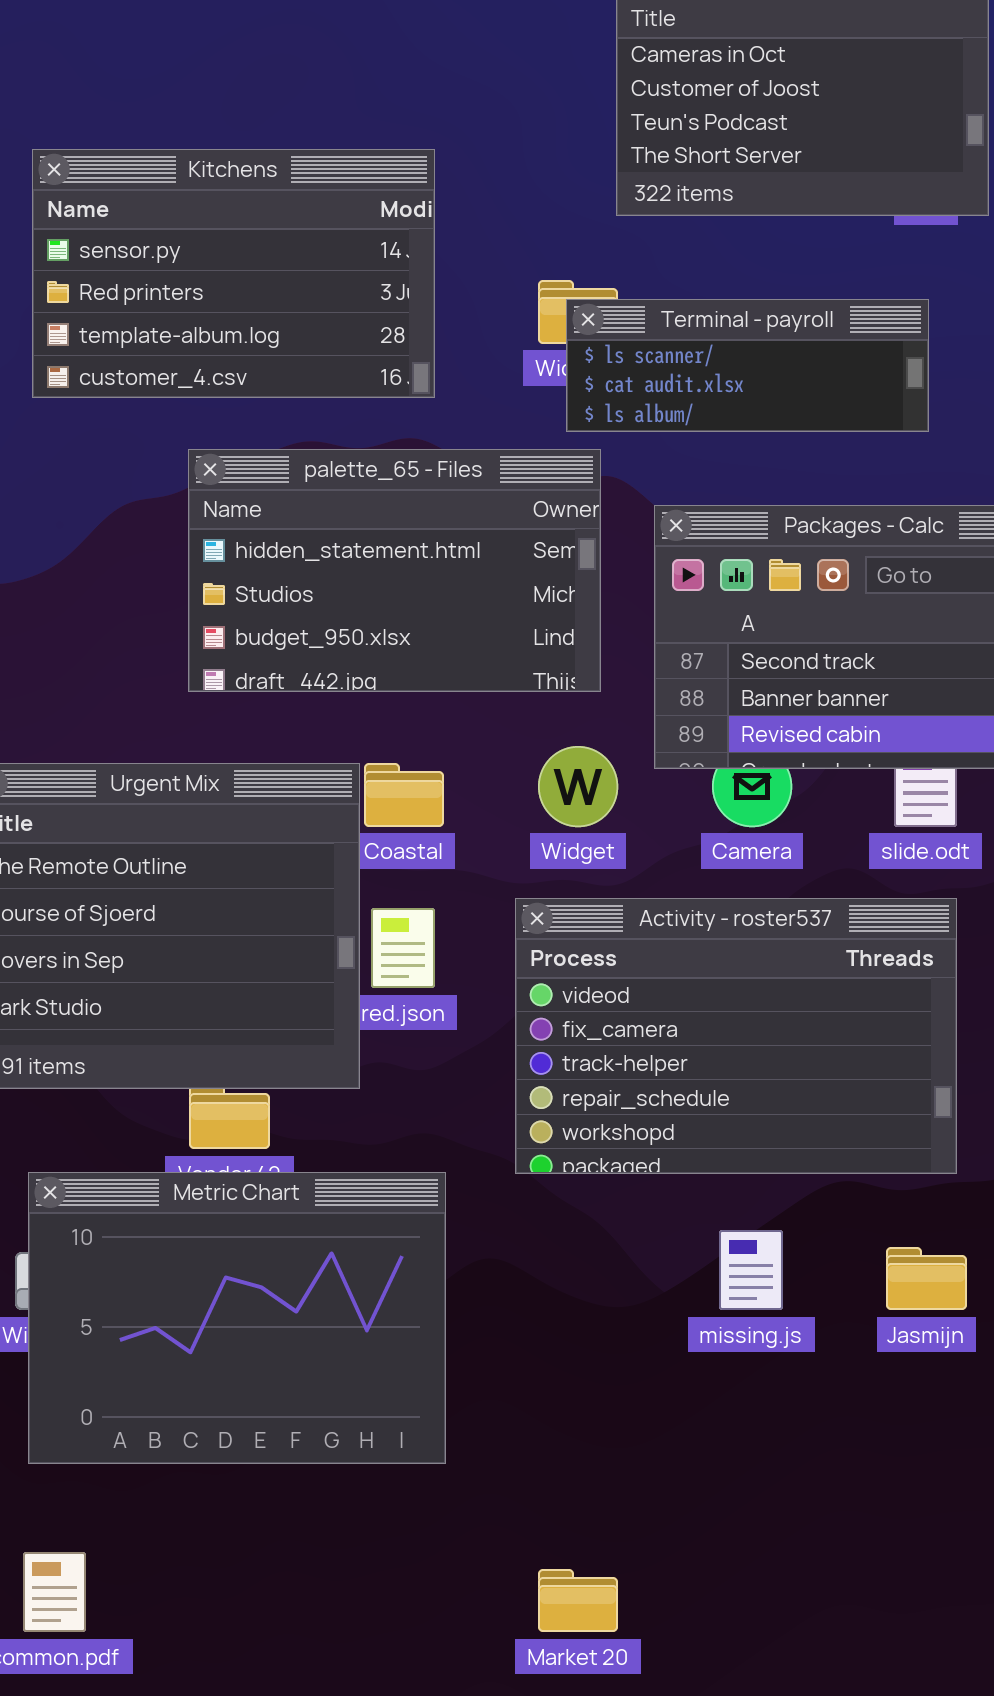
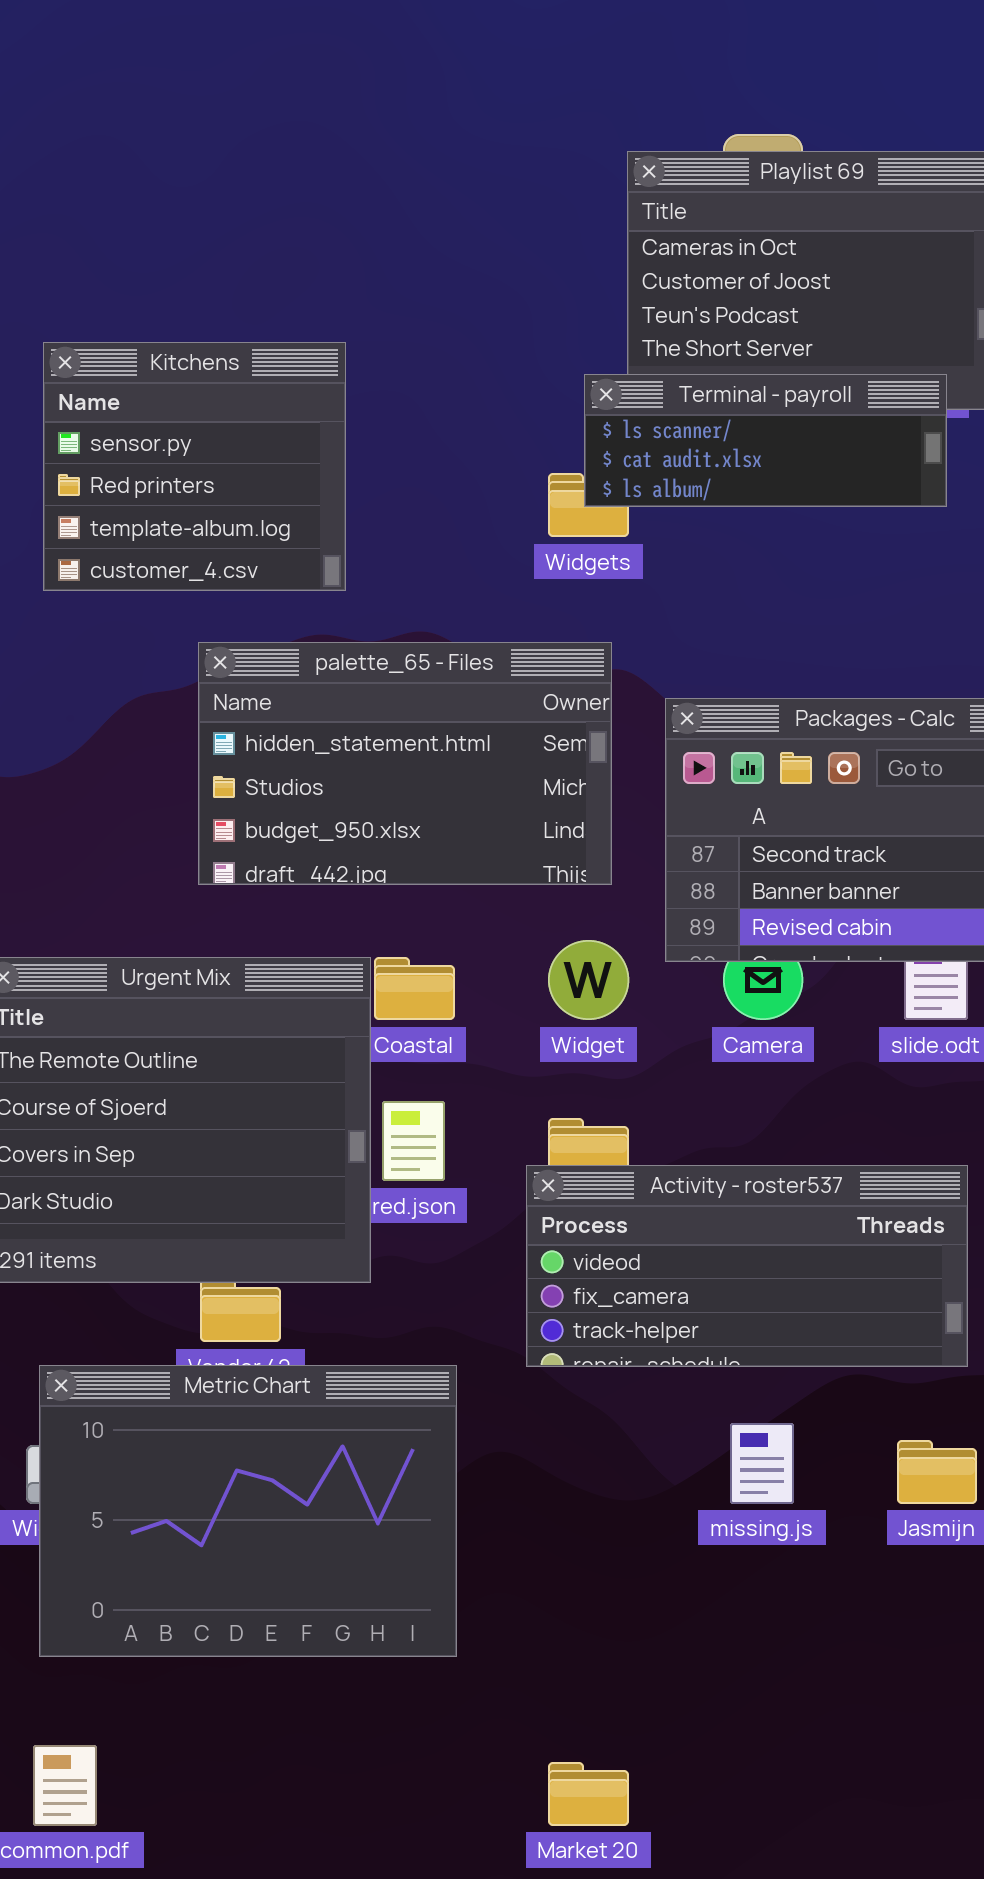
Kitchens: [32,149,435,398] -> [43,342,346,591], resized
Terminal - payroll: [566,299,929,432] -> [584,374,947,507], moved
Activity - roster537: [515,898,957,1174] -> [526,1165,968,1367], resized

